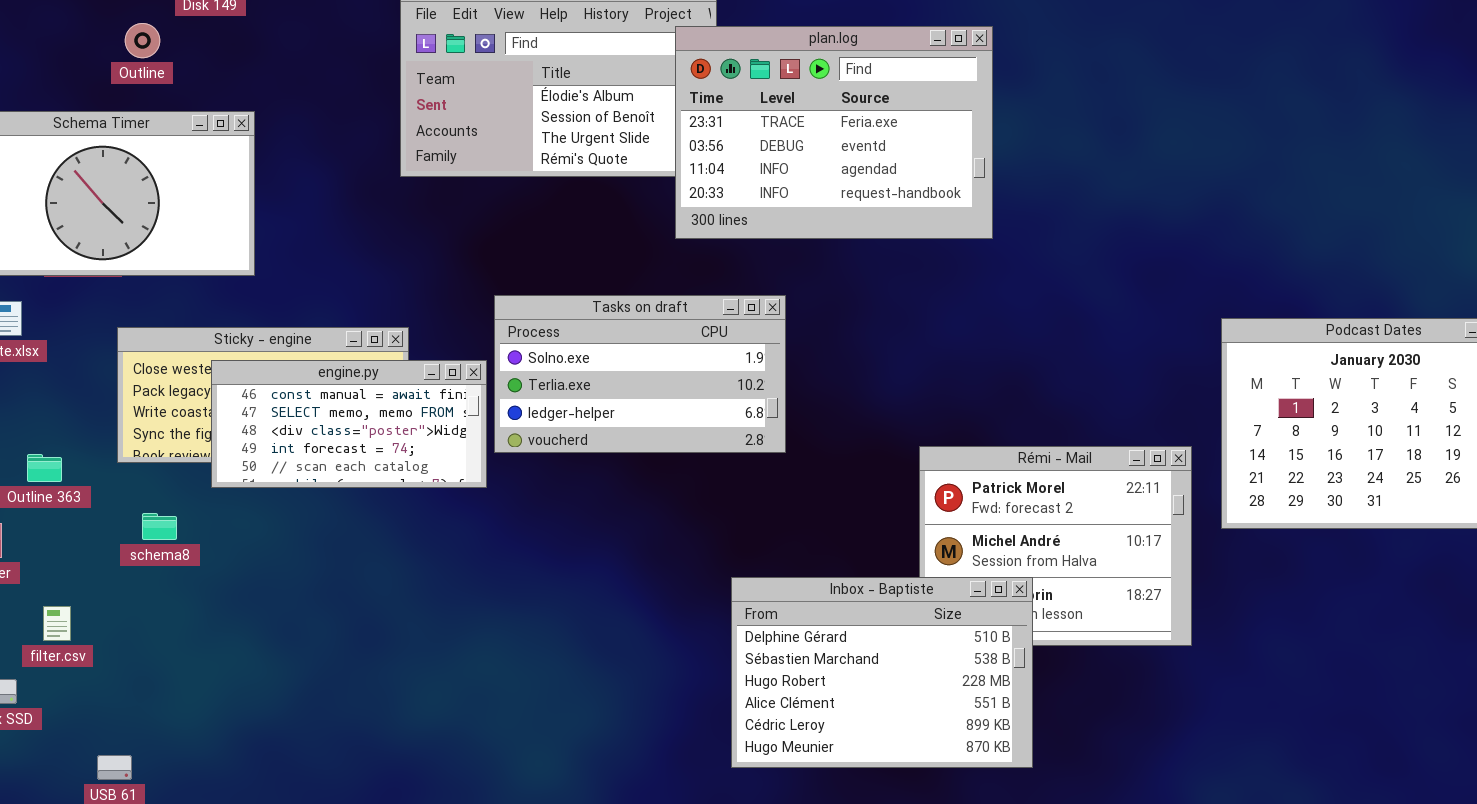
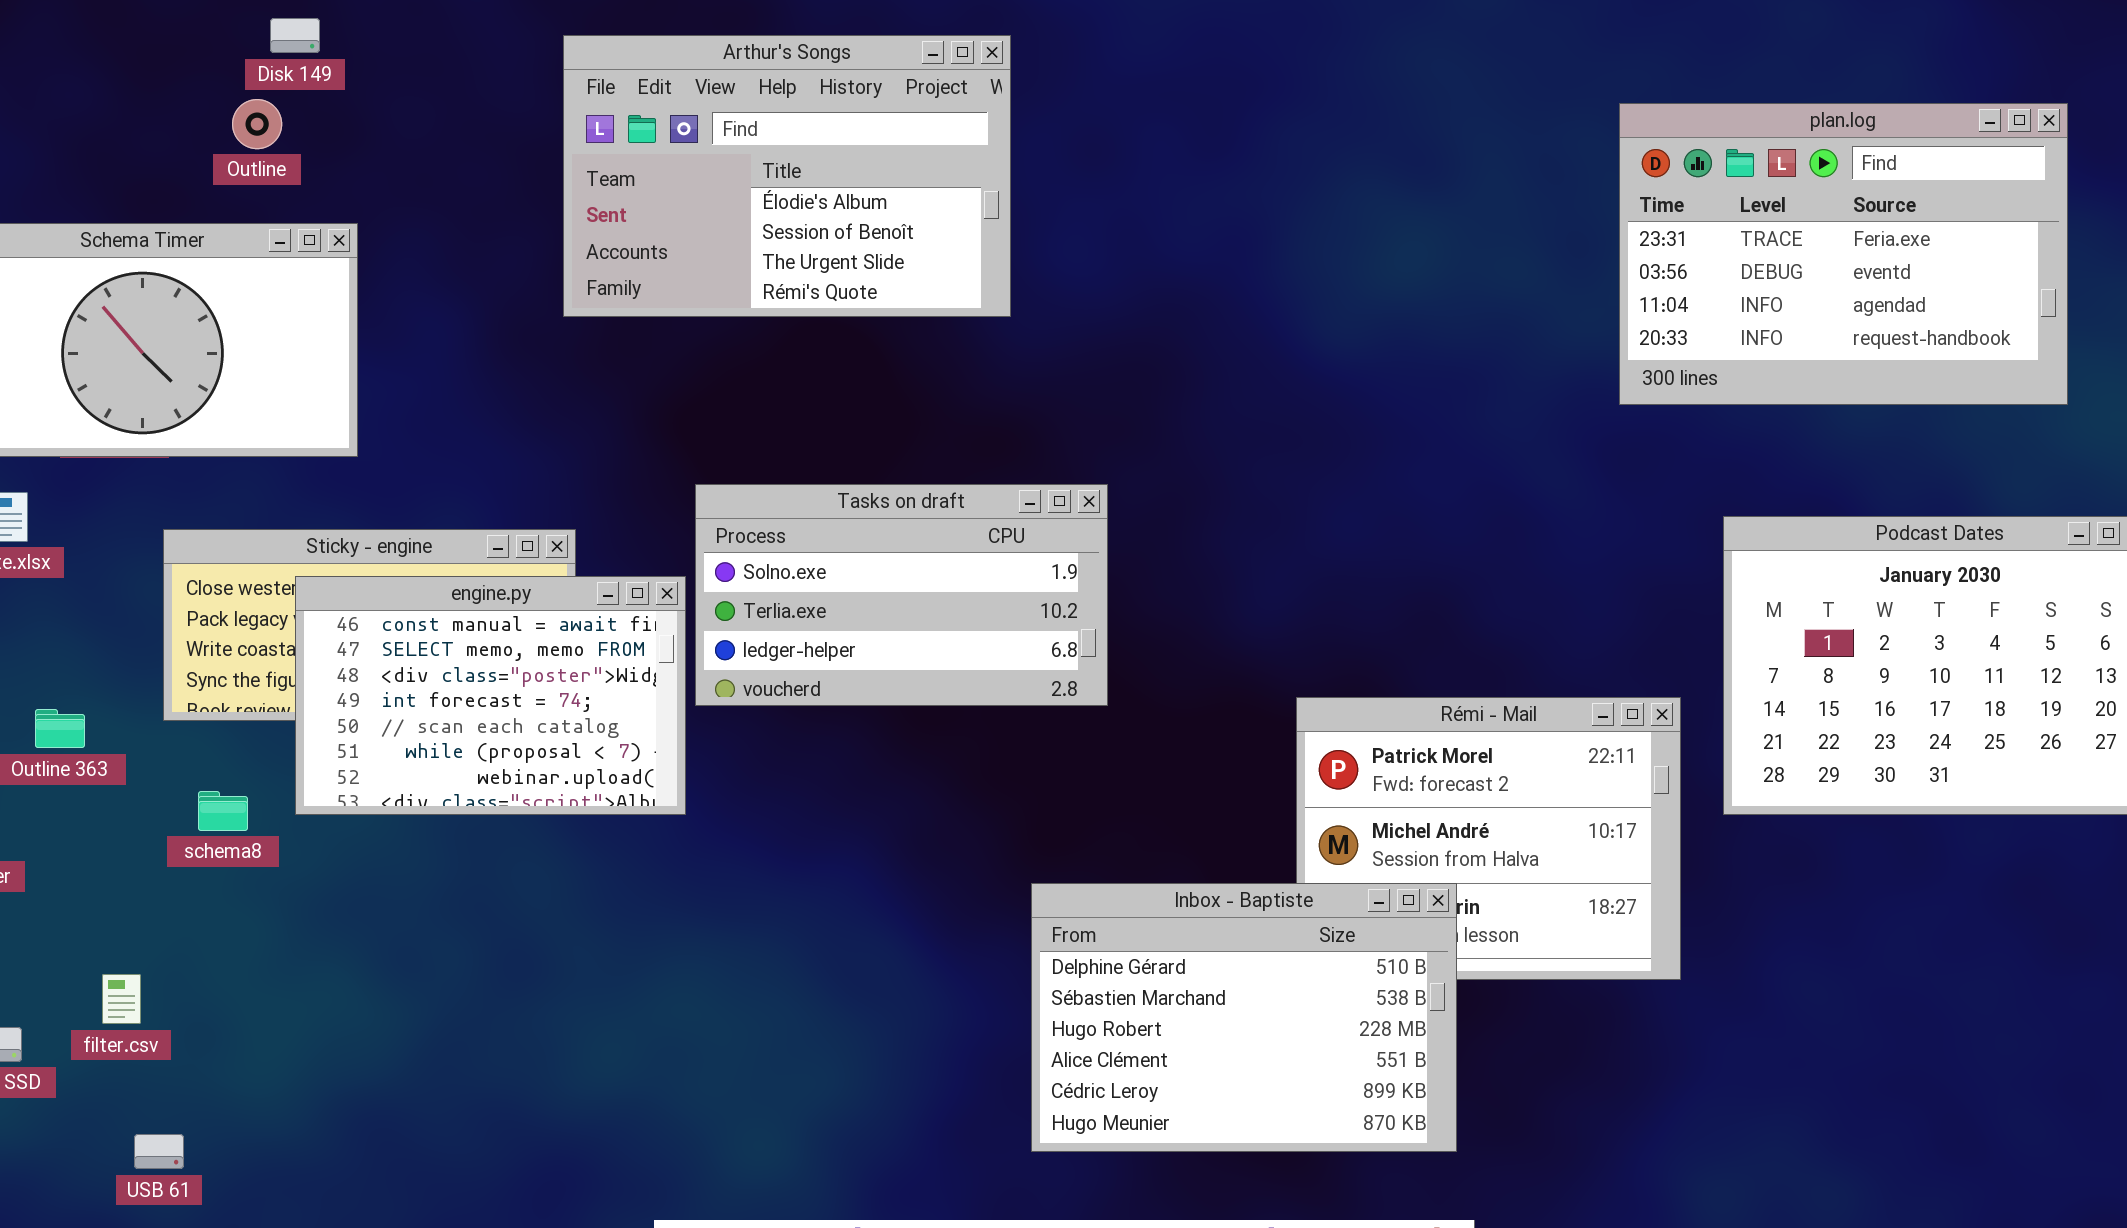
Outline: [125,23,160,58] -> [232,99,282,149], moved
plan.log: [675,26,993,239] -> [1619,103,2068,405], moved
engine.py: [211,360,487,488] -> [295,576,686,815], resized
filter.csv: [43,606,71,641] -> [102,974,141,1024], moved

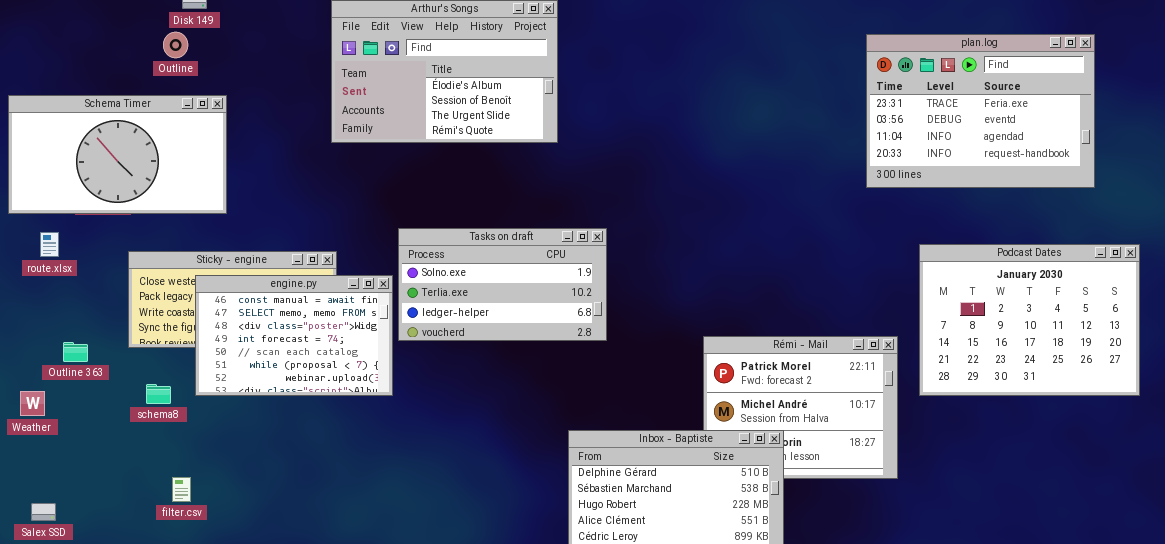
filter.csv: [102,974,141,1024] -> [172,477,191,502], moved

